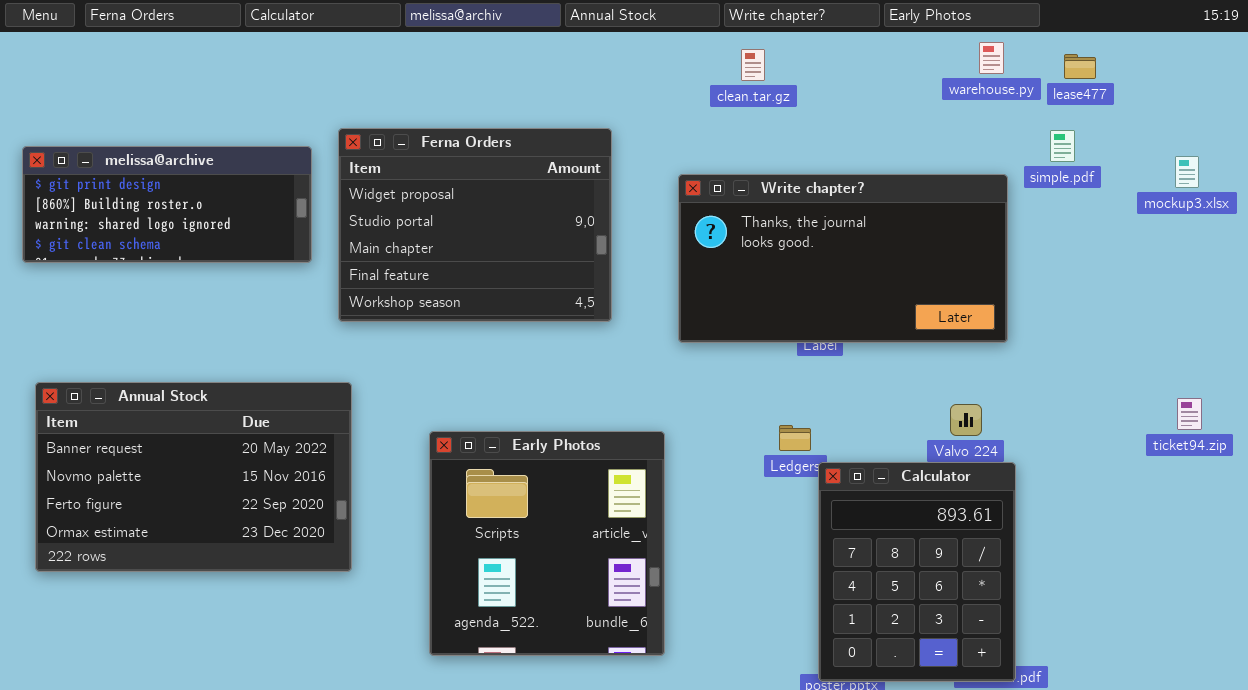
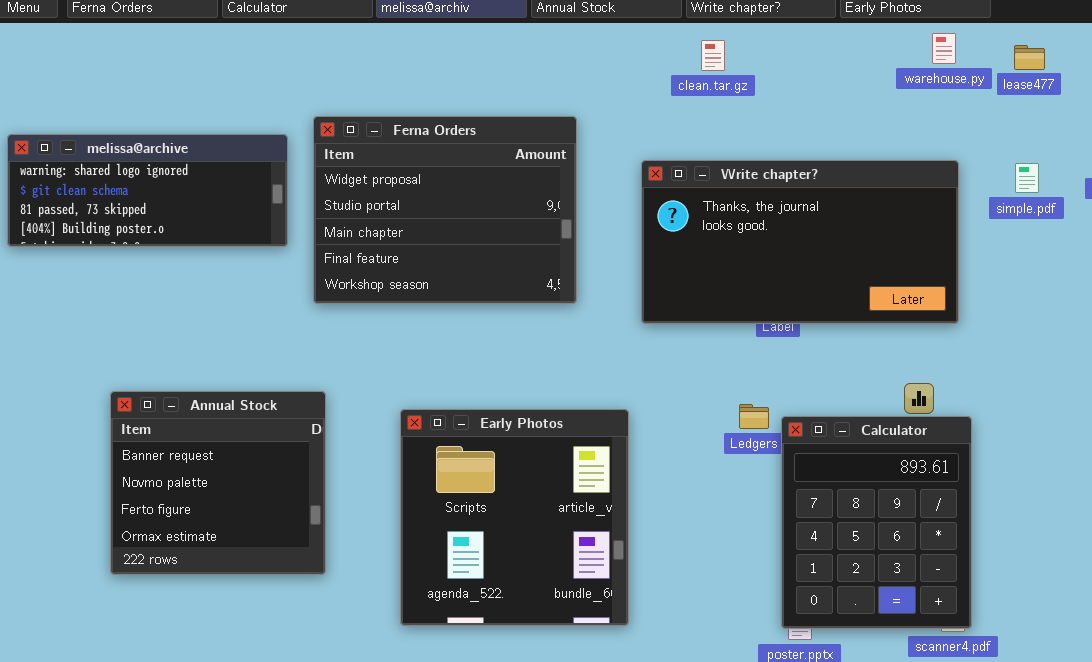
simple.pdf: [1050,130,1075,162] -> [1015,163,1039,193], moved
melissa@archive: [22,146,312,263] -> [7,134,288,247], scrolled down 2 rows
Annual Stock: [35,382,352,572] -> [110,391,326,575], moved, resized
Calculator: [818,462,1016,682] -> [781,416,972,629], moved

